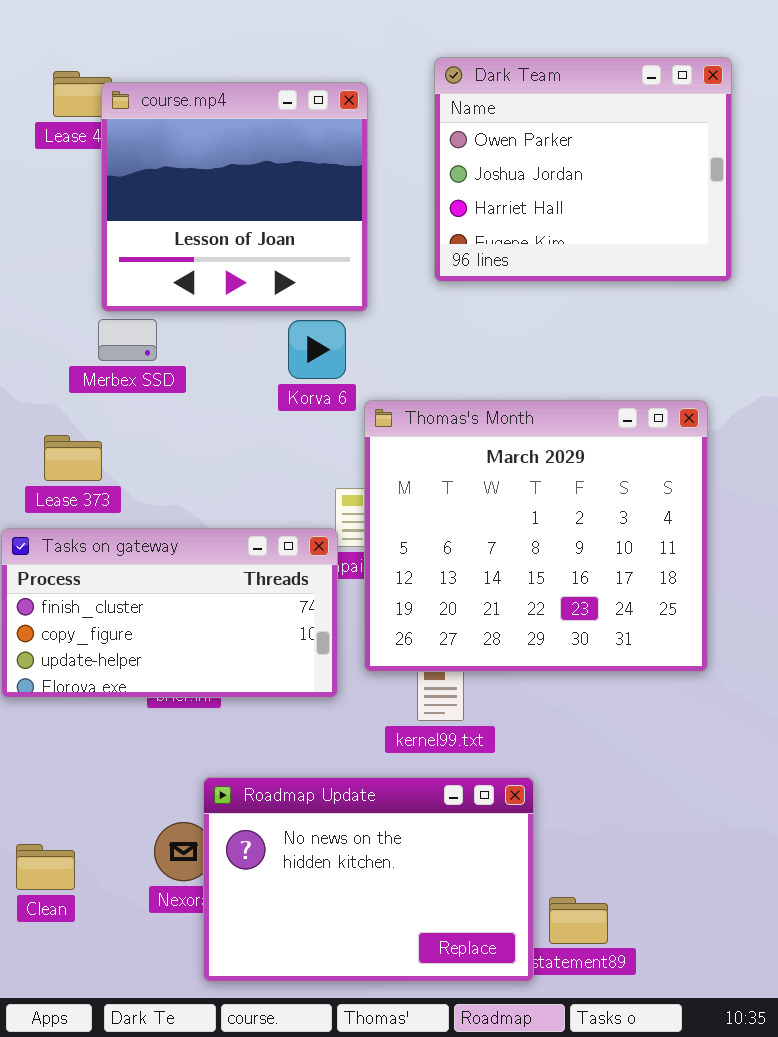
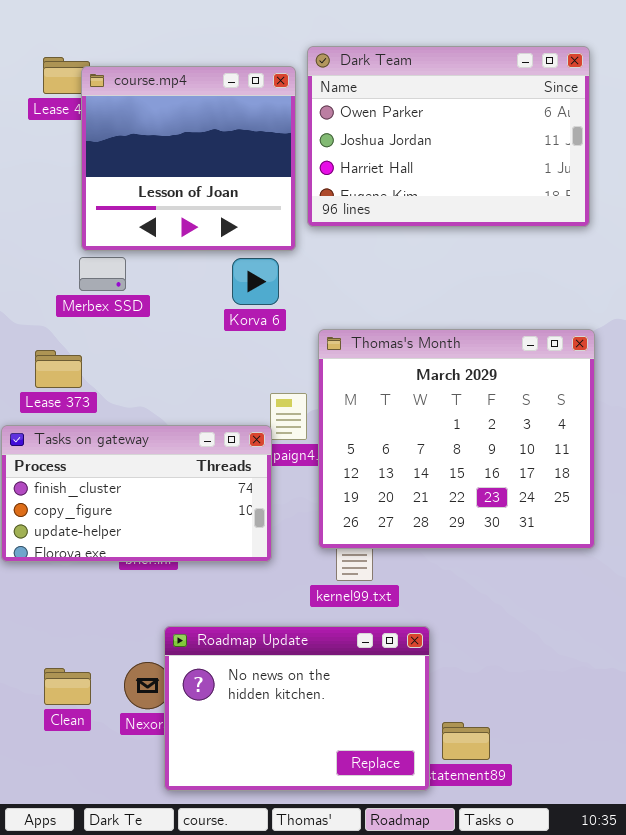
Dark Team: [434,57,732,282] -> [307,46,590,227], resized
Thomas's Month: [364,400,708,672] -> [318,329,595,549], moved
Clean: [16,844,75,890] -> [44,668,91,705], moved

